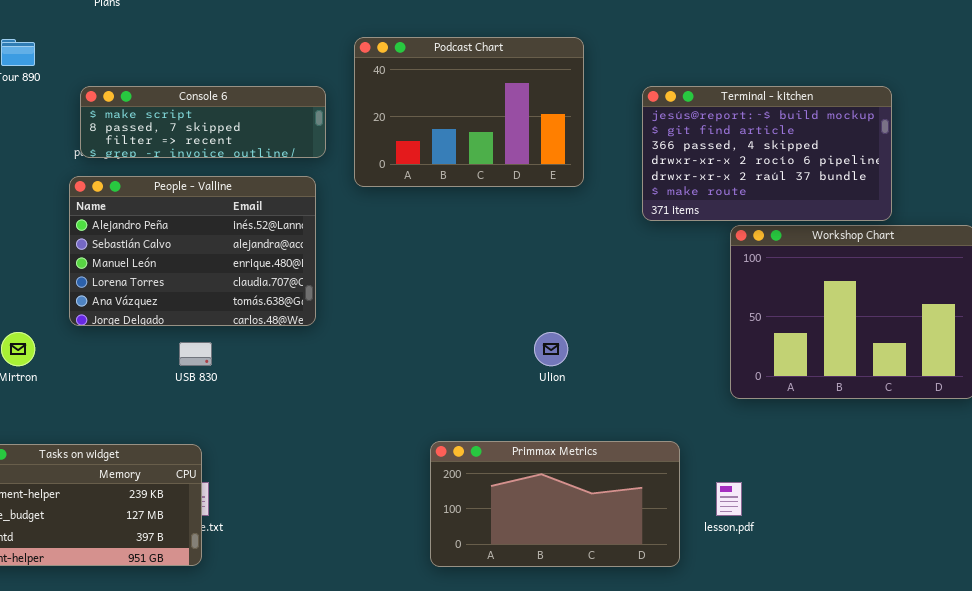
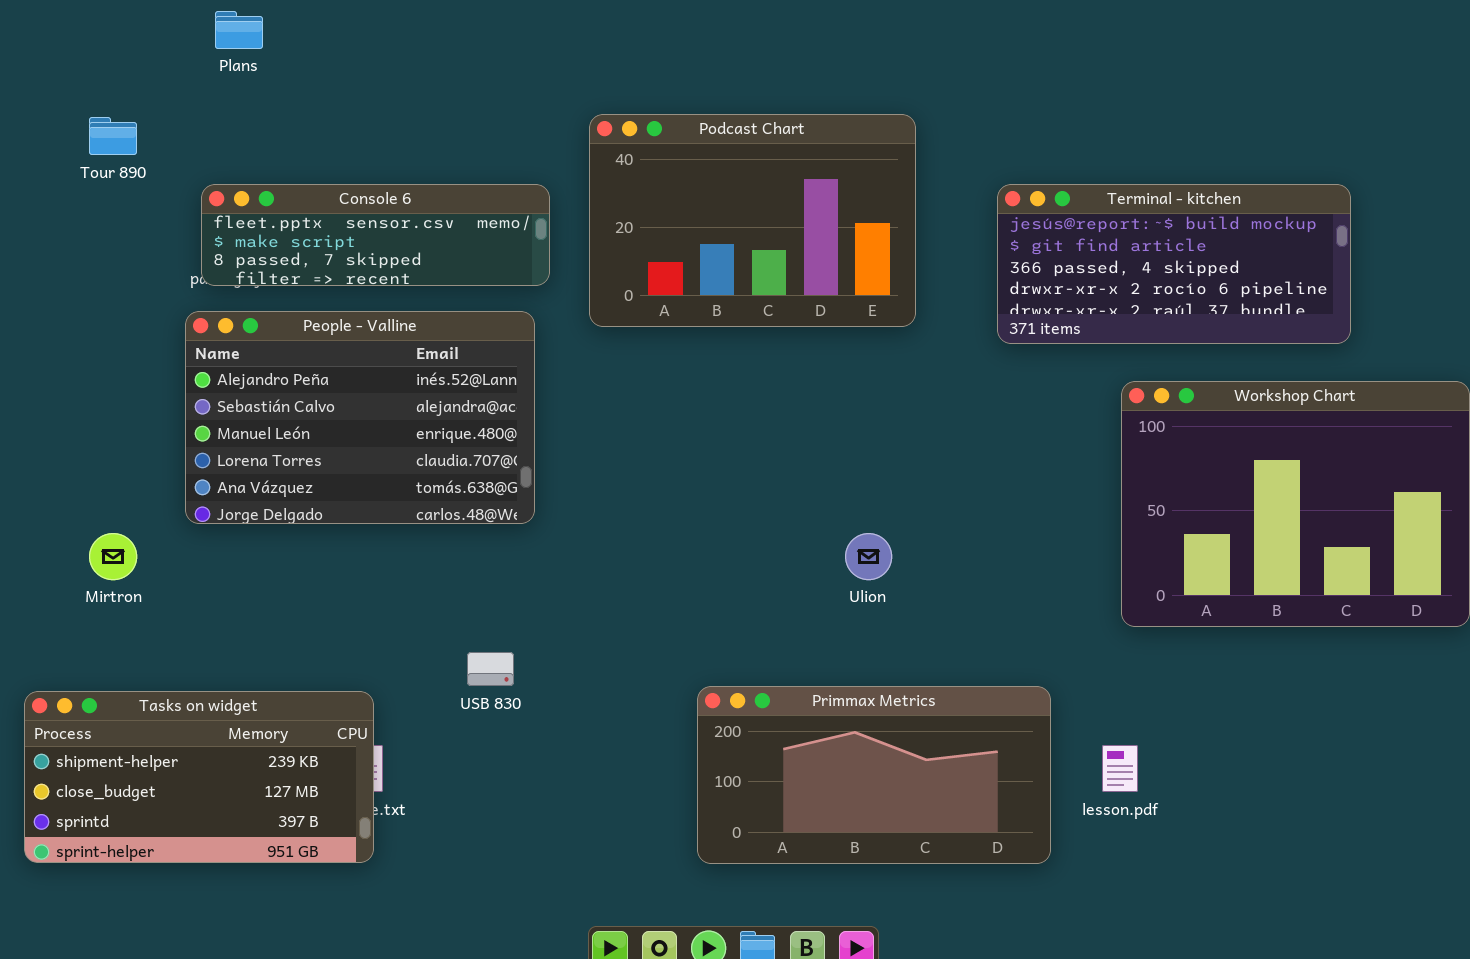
Console 6: [80,86,326,158] -> [201,184,550,286], scrolled up 1 row
Terminal - kitchen: [642,86,892,221] -> [997,184,1351,344], resized
USB 830: [179,342,212,366] -> [467,652,514,686], moved

